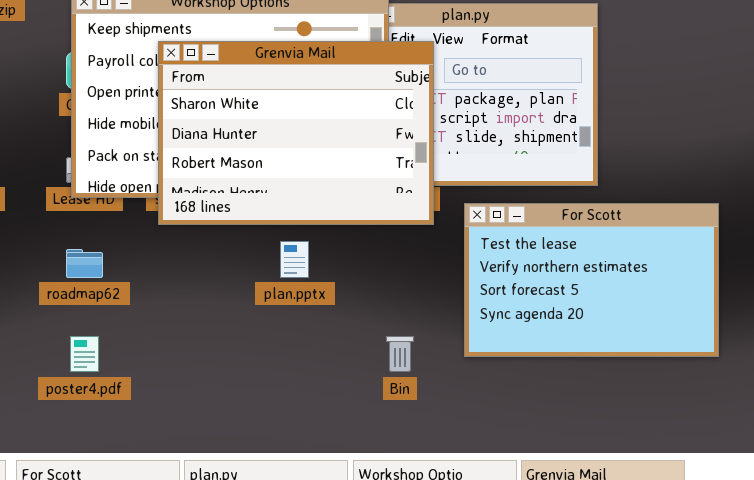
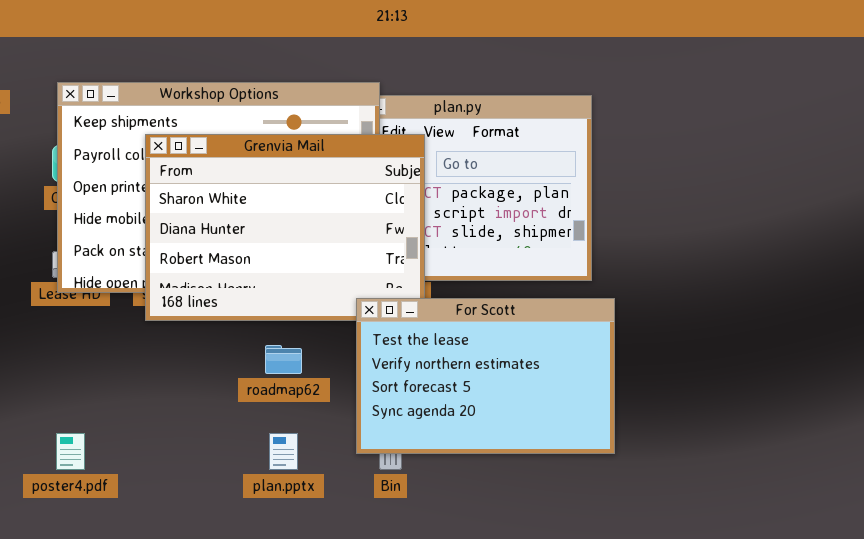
For Scott: [464,203,719,357] -> [356,298,615,454], moved
plan.pptx: [280,241,309,278] -> [269,433,298,470], moved
roadmap62: [66,249,103,278] -> [265,345,302,374], moved

